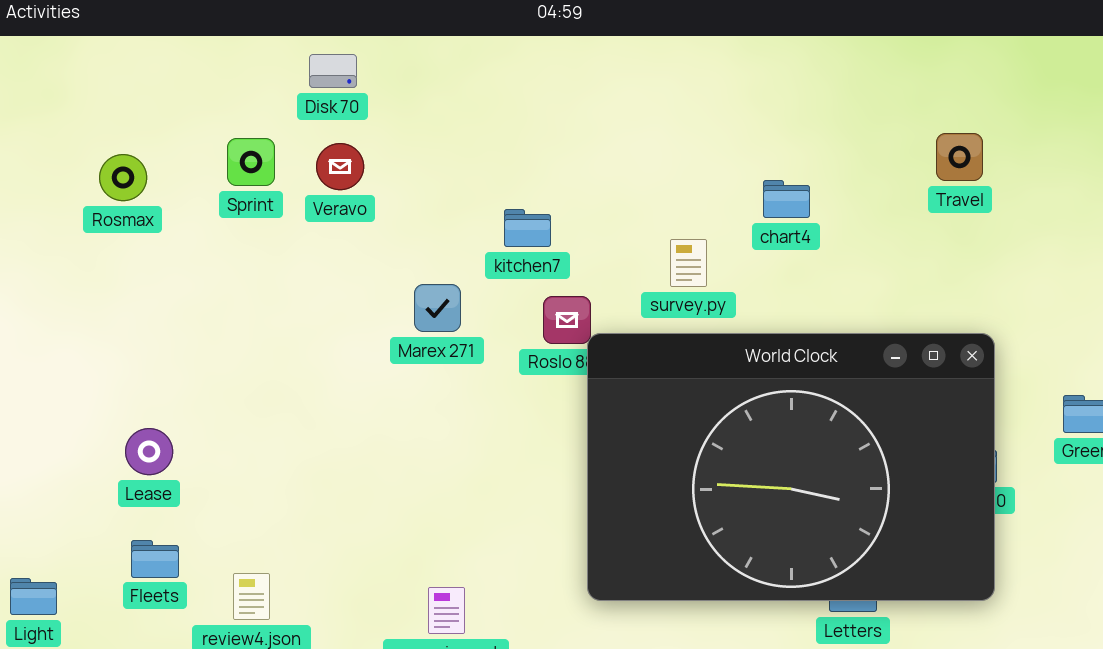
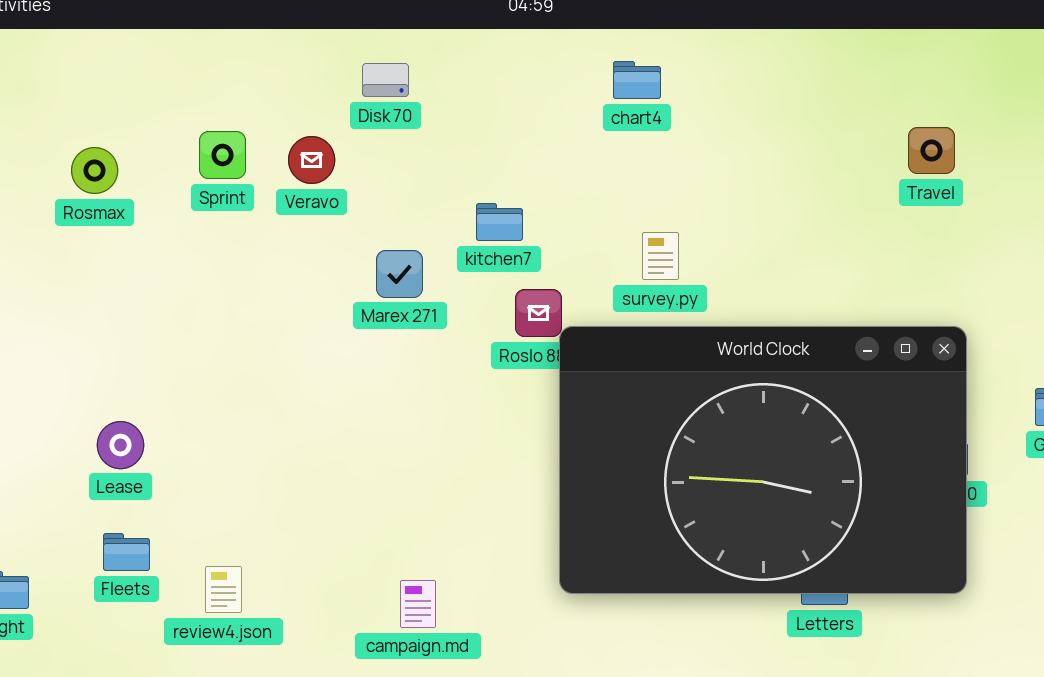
Disk 70: [309,54,357,88] -> [362,63,409,97], moved
chart4: [763,180,810,218] -> [613,61,661,99], moved
Marex 271: [414,284,461,332] -> [376,250,423,298], moved

